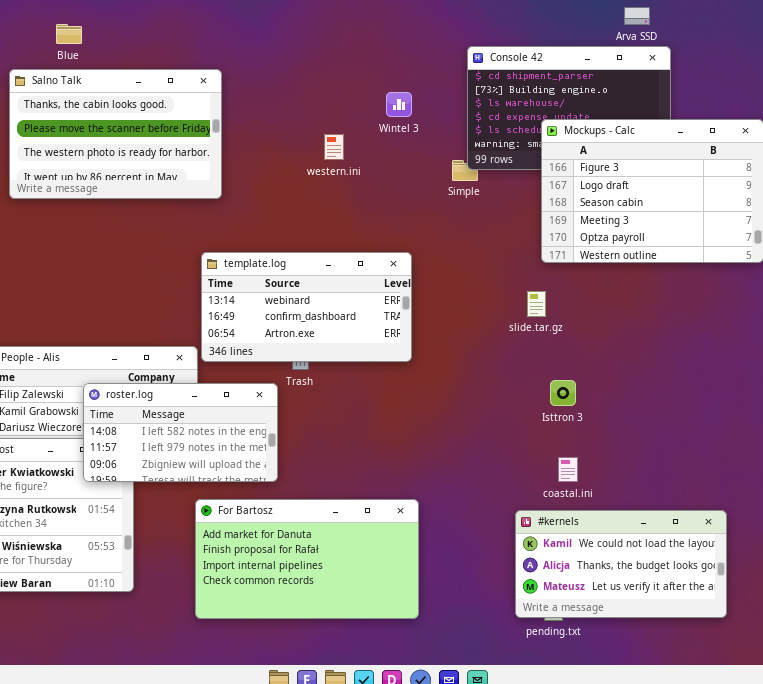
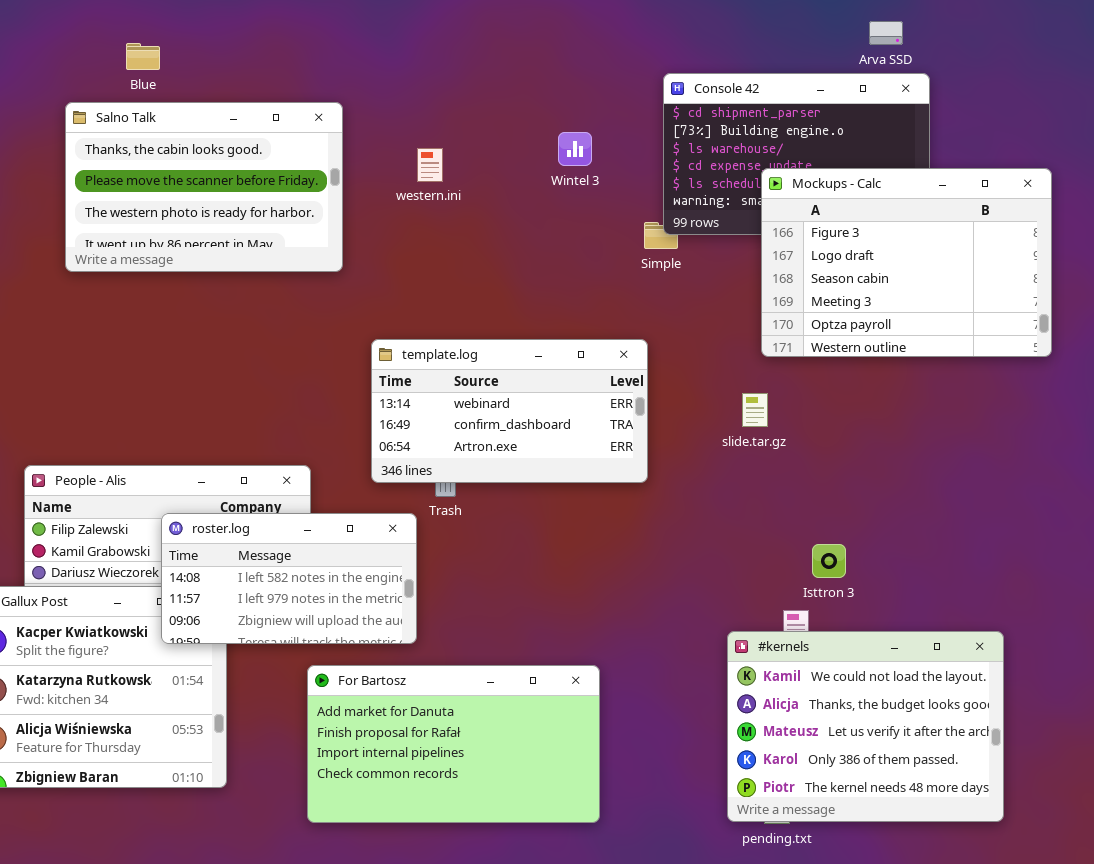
western.ini: [324,134,344,160] -> [417,148,443,182], moved
template.log: [201,252,412,362] -> [371,339,648,483], moved
Isttron 3: [550,380,576,406] -> [812,544,846,578], moved
#kernels: [515,510,727,618] -> [727,631,1004,822], resized

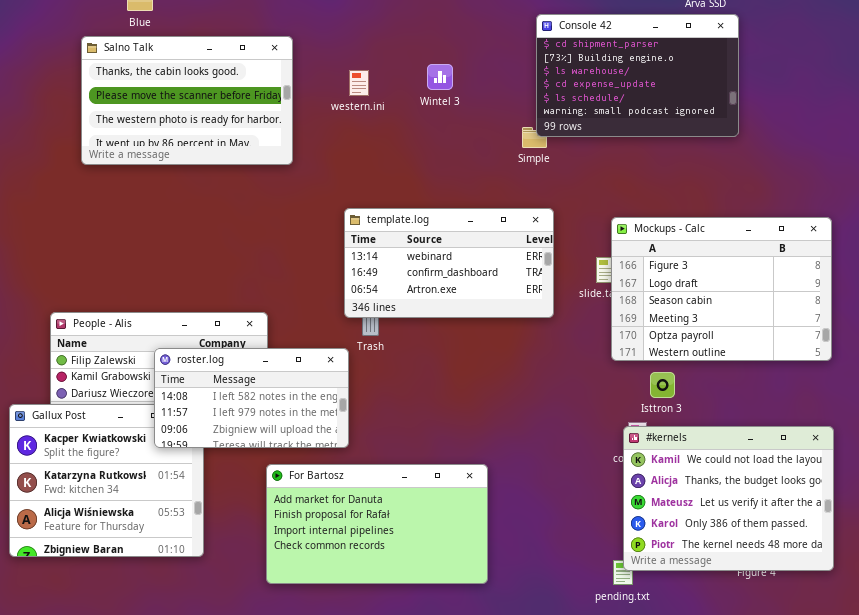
Wintel 3: [558,132,592,166] -> [427,64,453,90], moved
Mockups - Calc: [761,168,1052,357] -> [611,217,832,361], moved
template.log: [371,339,648,483] -> [344,208,554,318], moved
#kernels: [727,631,1004,822] -> [623,426,834,571], moved

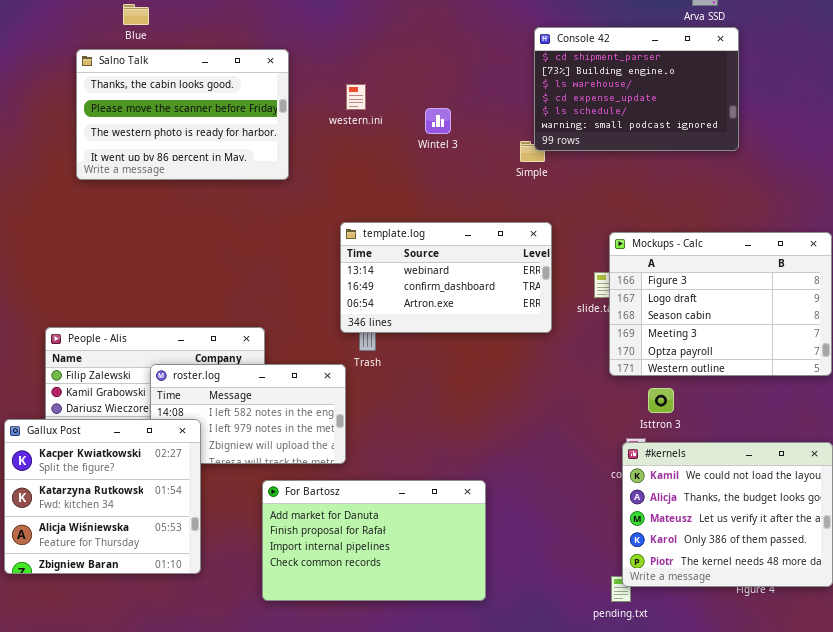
Wintel 3: [427,64,453,90] -> [425,108,451,134], moved
Gallux Post: [9,404,204,557] -> [4,419,201,574], raised

